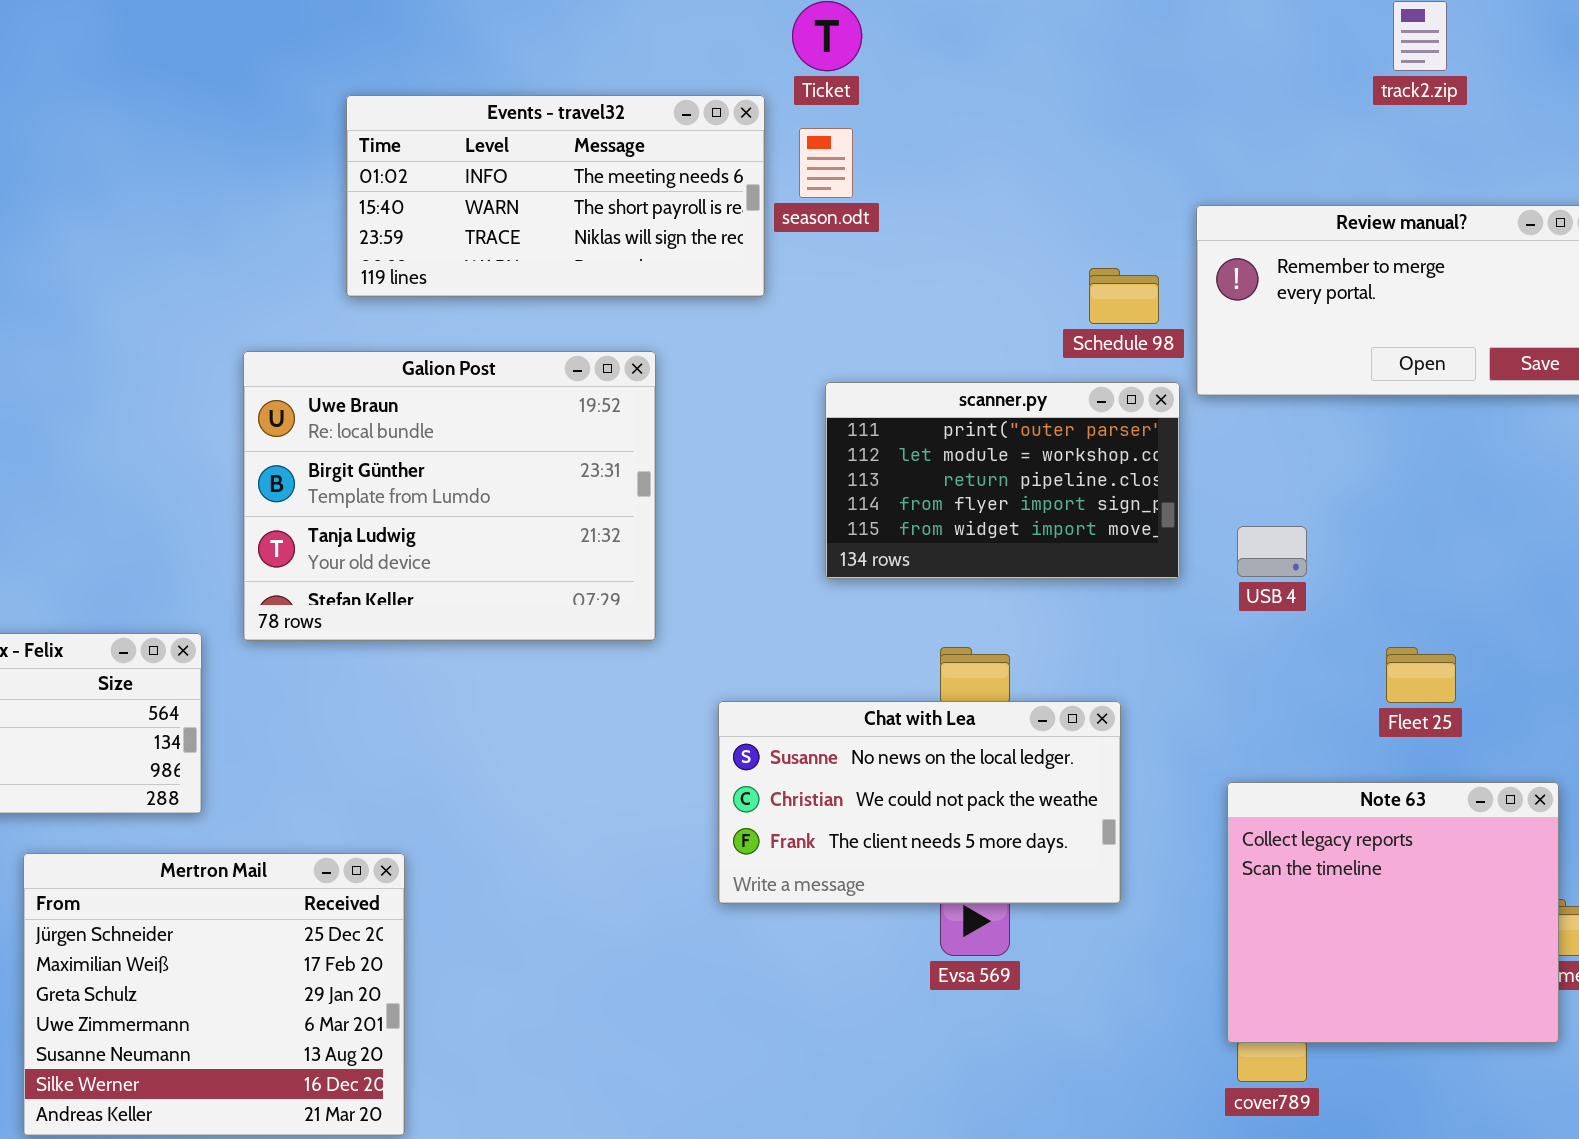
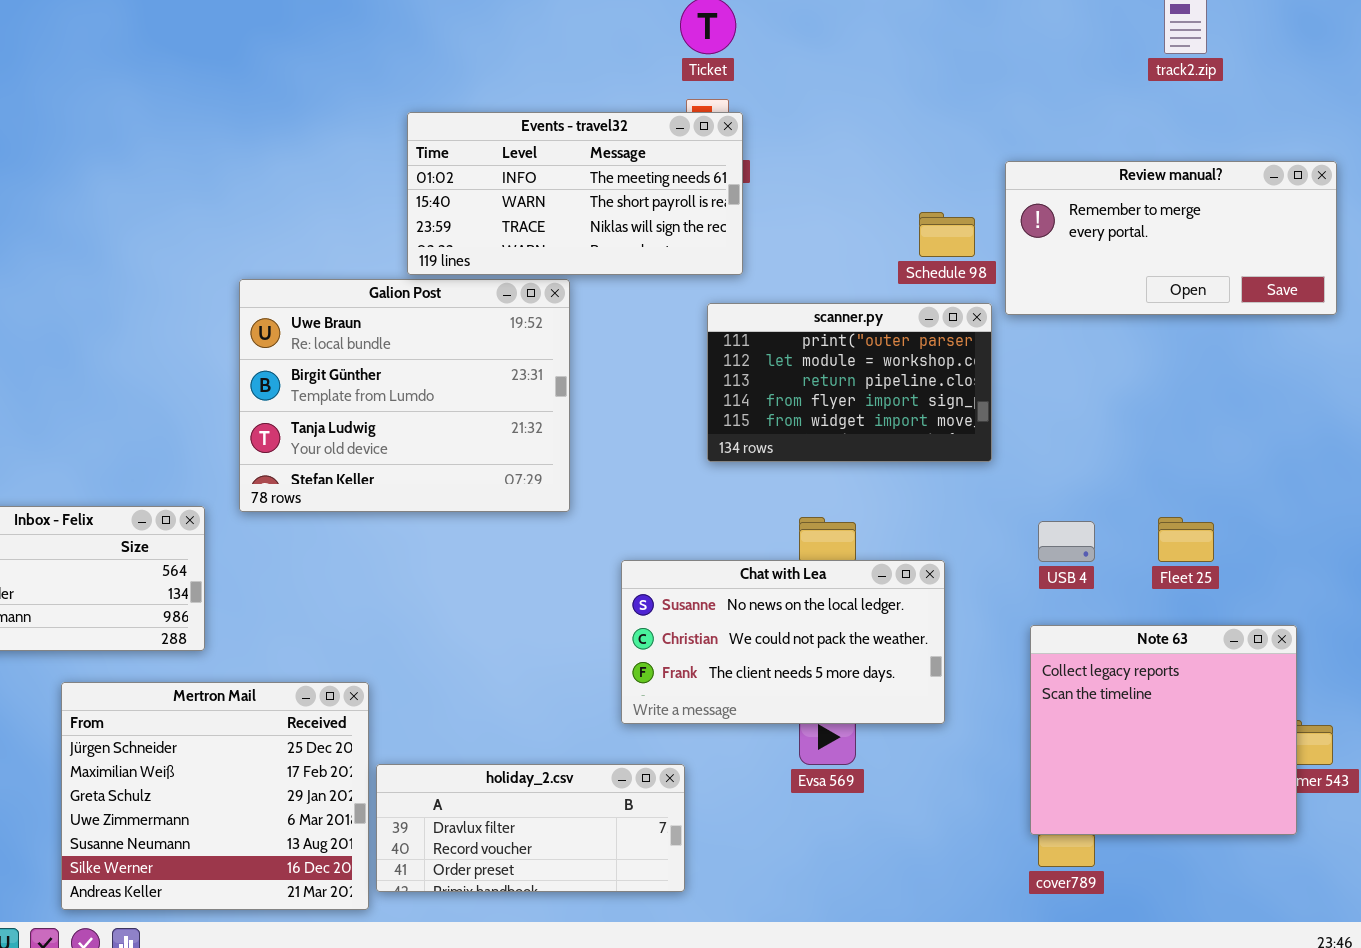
Events - travel32: [346,95,765,297] -> [407,112,743,275], moved
USB 4: [1237,526,1307,577] -> [1038,521,1095,562], moved
holiday_2.csv: none -> [376,764,685,892], opened

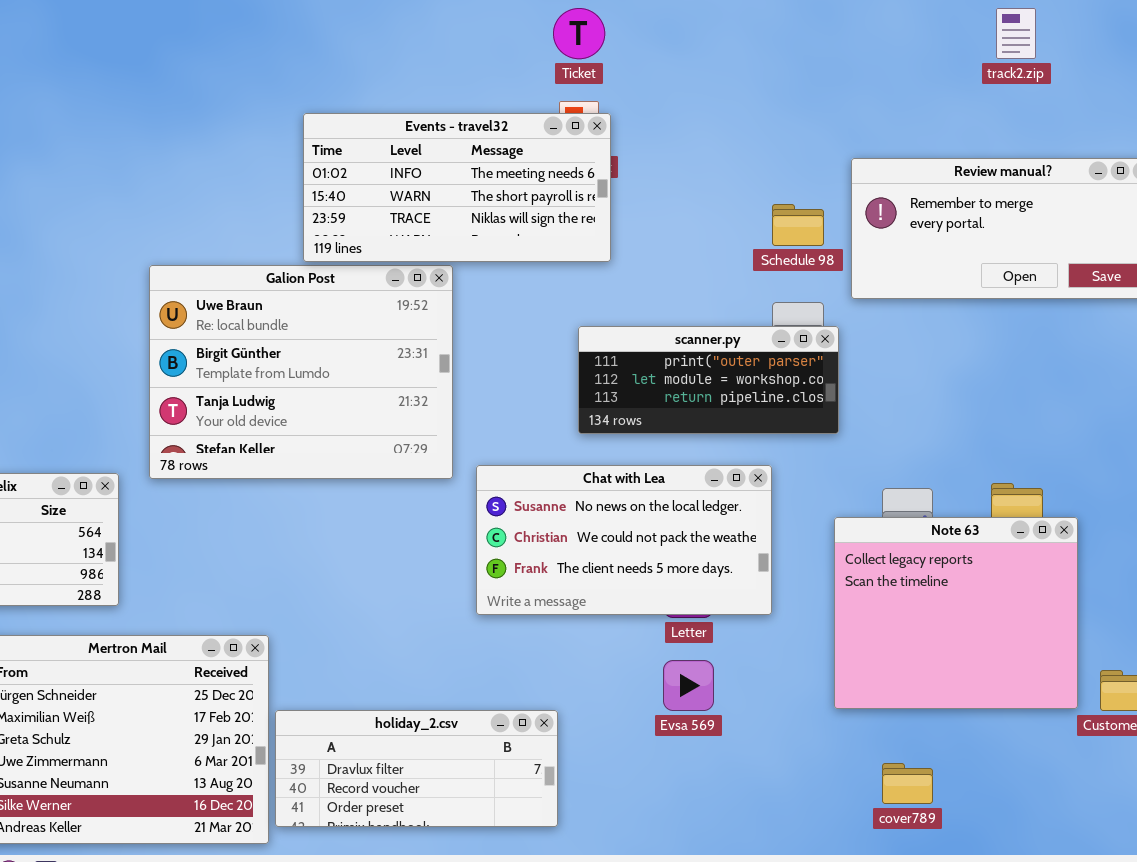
scanner.py: [707,303,992,462] -> [578,326,839,434], resized
Chat with Lea: [621,560,945,724] -> [476,465,772,615], moved
Note 63: [1030,625,1297,835] -> [834,517,1078,709], moved

